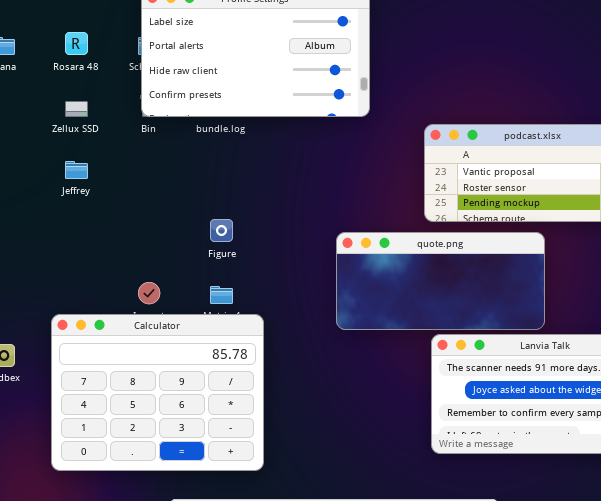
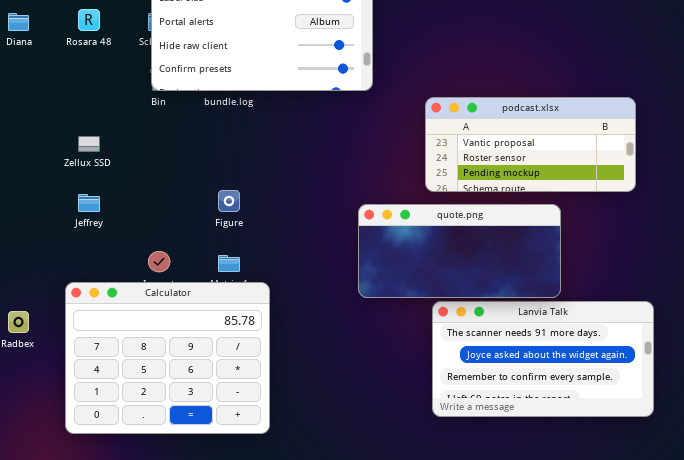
Zellux SSD: [65,101,88,117] -> [78,136,100,152], moved
Jeffrey: [65,161,88,179] -> [78,194,100,212], moved
quote.png: [336,232,545,330] -> [358,204,561,298], moved

